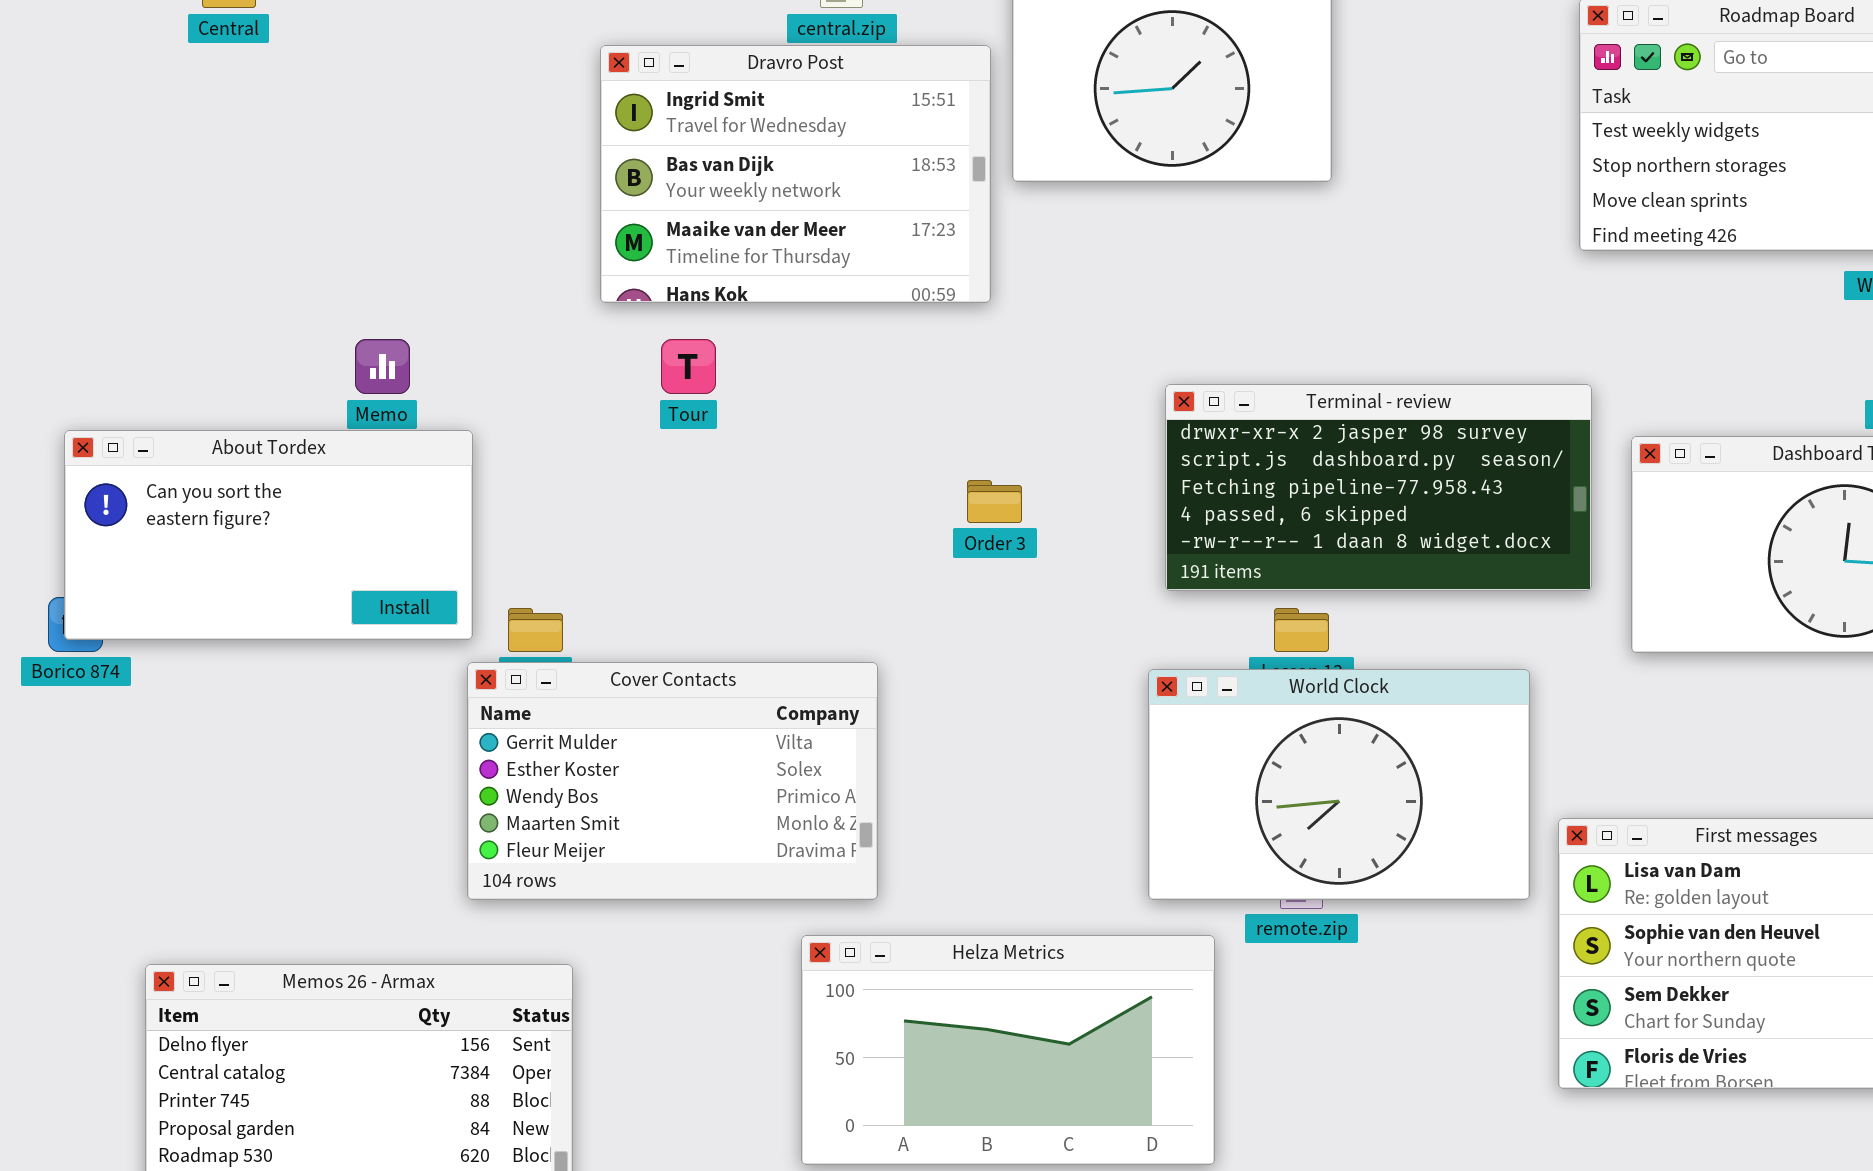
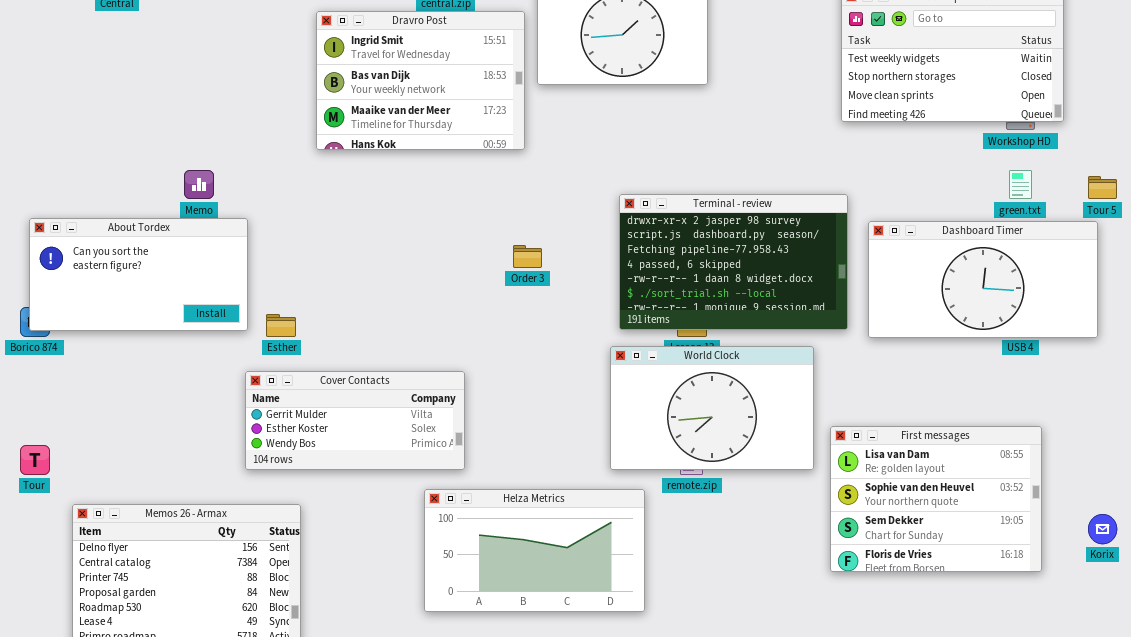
Tour: [661,339,716,394] -> [20,445,50,475], moved
Terminal - review: [1165,384,1592,591] -> [619,194,848,330], resized
Cover Contacts: [467,662,878,900] -> [245,371,465,470], resized

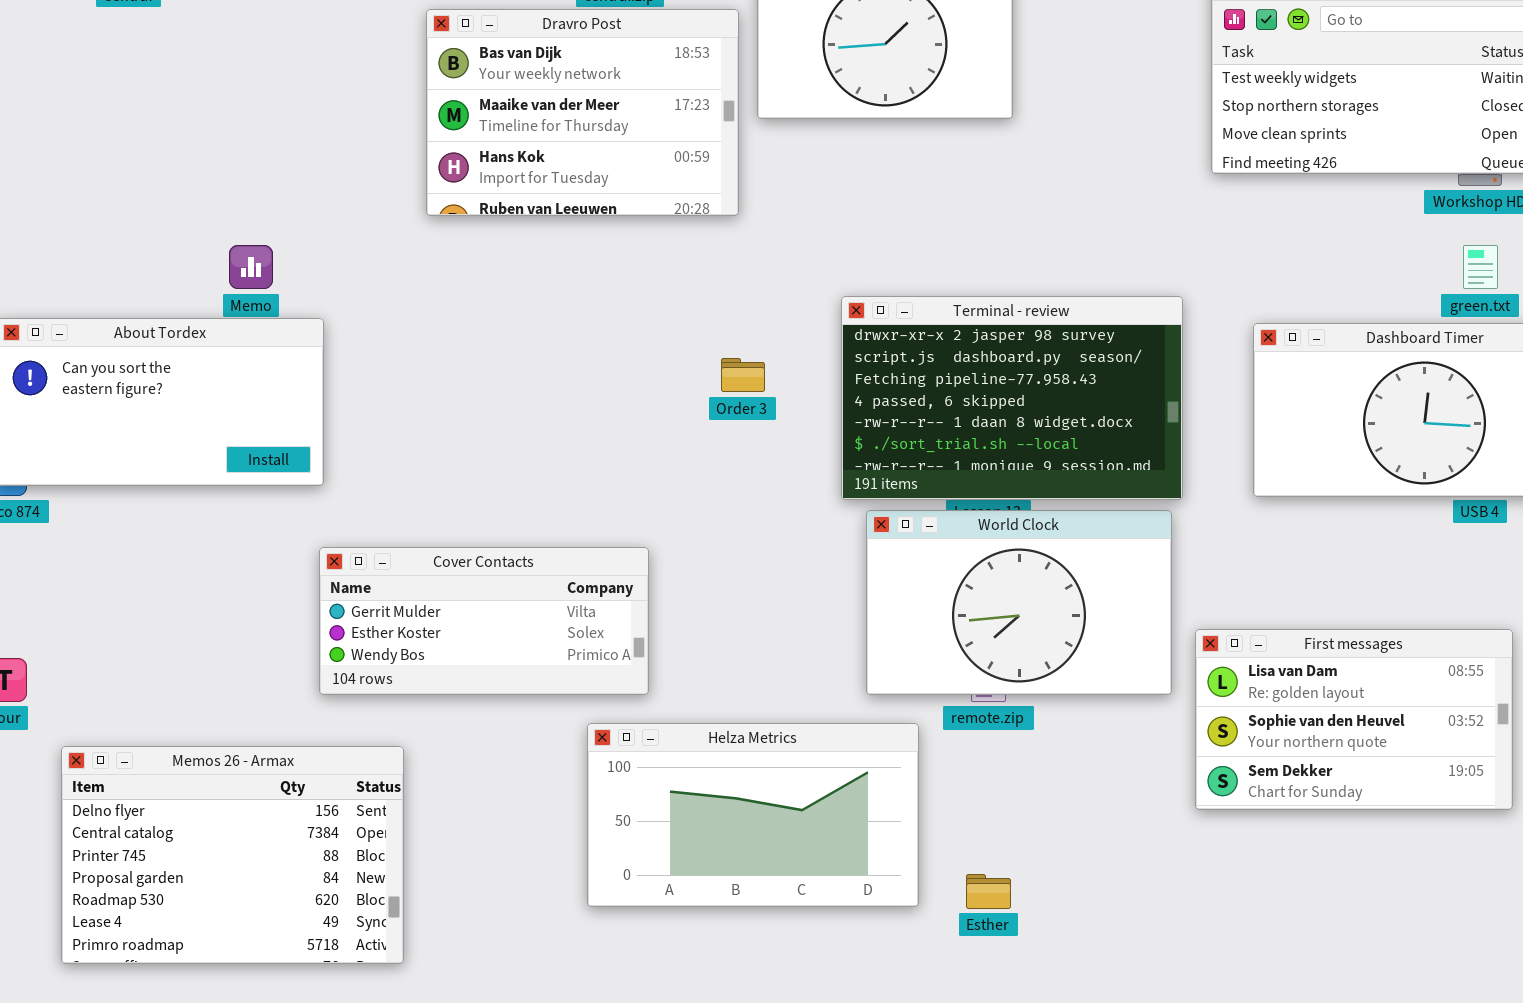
Dravro Post: [316,11,525,150] -> [426,9,739,216], scrolled down 1 row
Terminal - review: [619,194,848,330] -> [841,296,1183,500], moved
Esther: [266,314,296,337] -> [966,874,1011,909], moved
First messages: [830,426,1042,572] -> [1195,629,1513,810], resized

